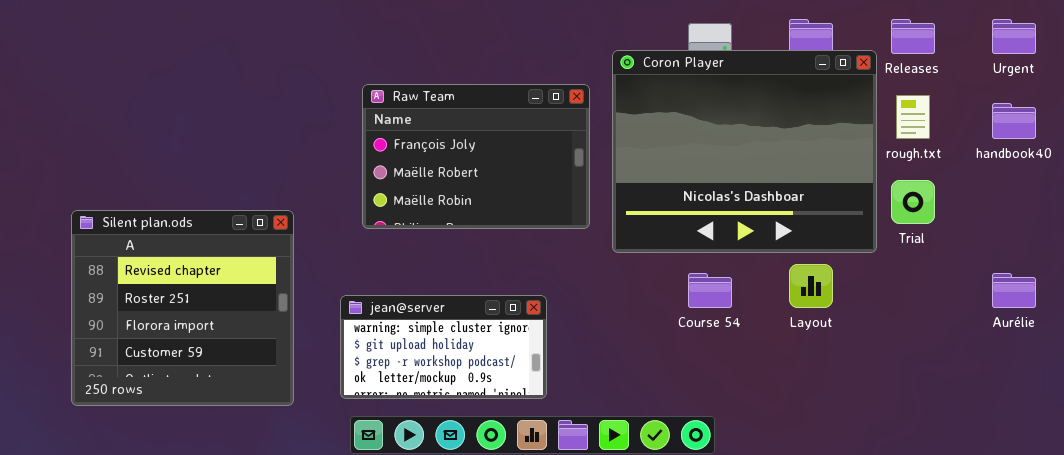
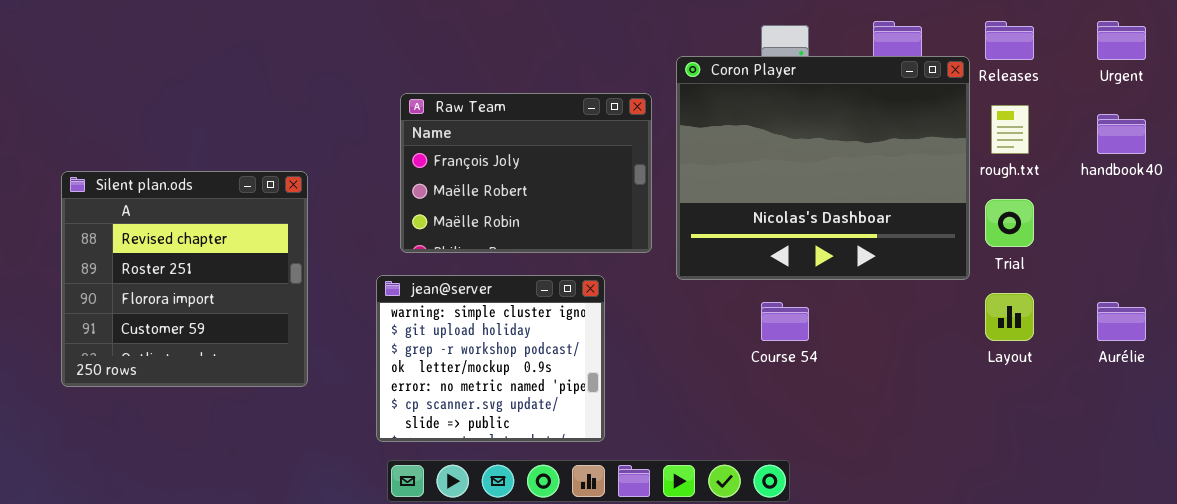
Silent plan.ods: [71,210,294,406] -> [61,171,308,387], moved
Layout: [789,264,833,308] -> [985,293,1034,341], moved
jean@server: [340,295,547,399] -> [376,275,605,442], resized

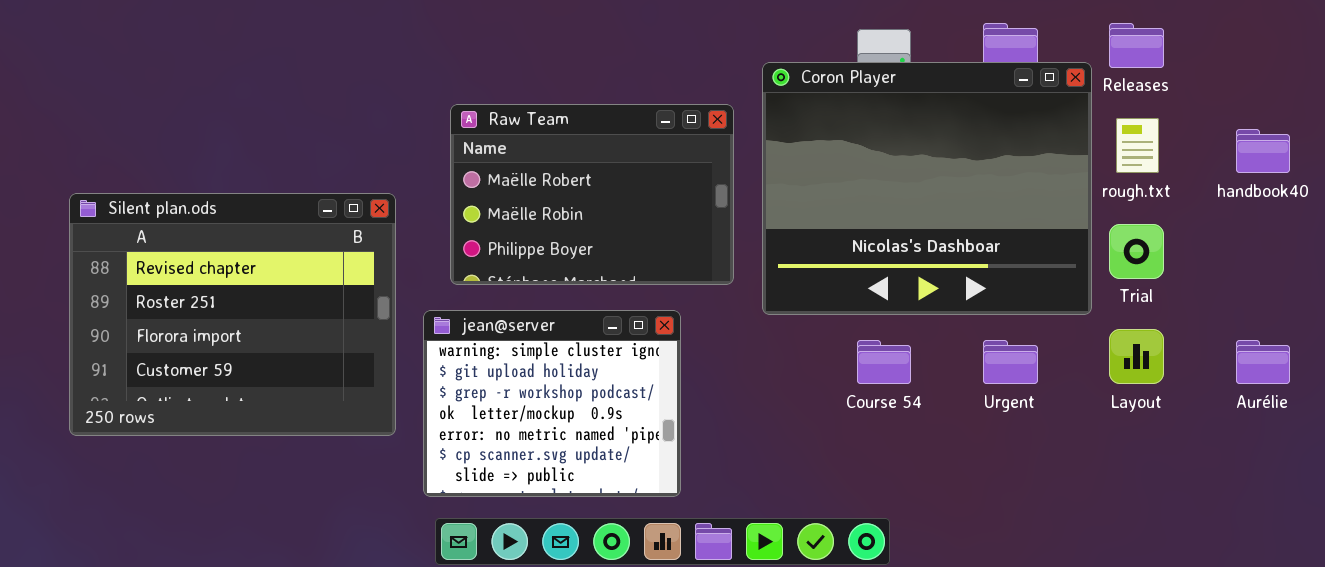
Urgent: [1097,21,1146,60] -> [983,340,1038,384], moved
Raw Team: [400,93,652,253] -> [450,104,734,285], scrolled down 1 row
Silent plan.ods: [61,171,308,387] -> [69,193,396,436], resized

